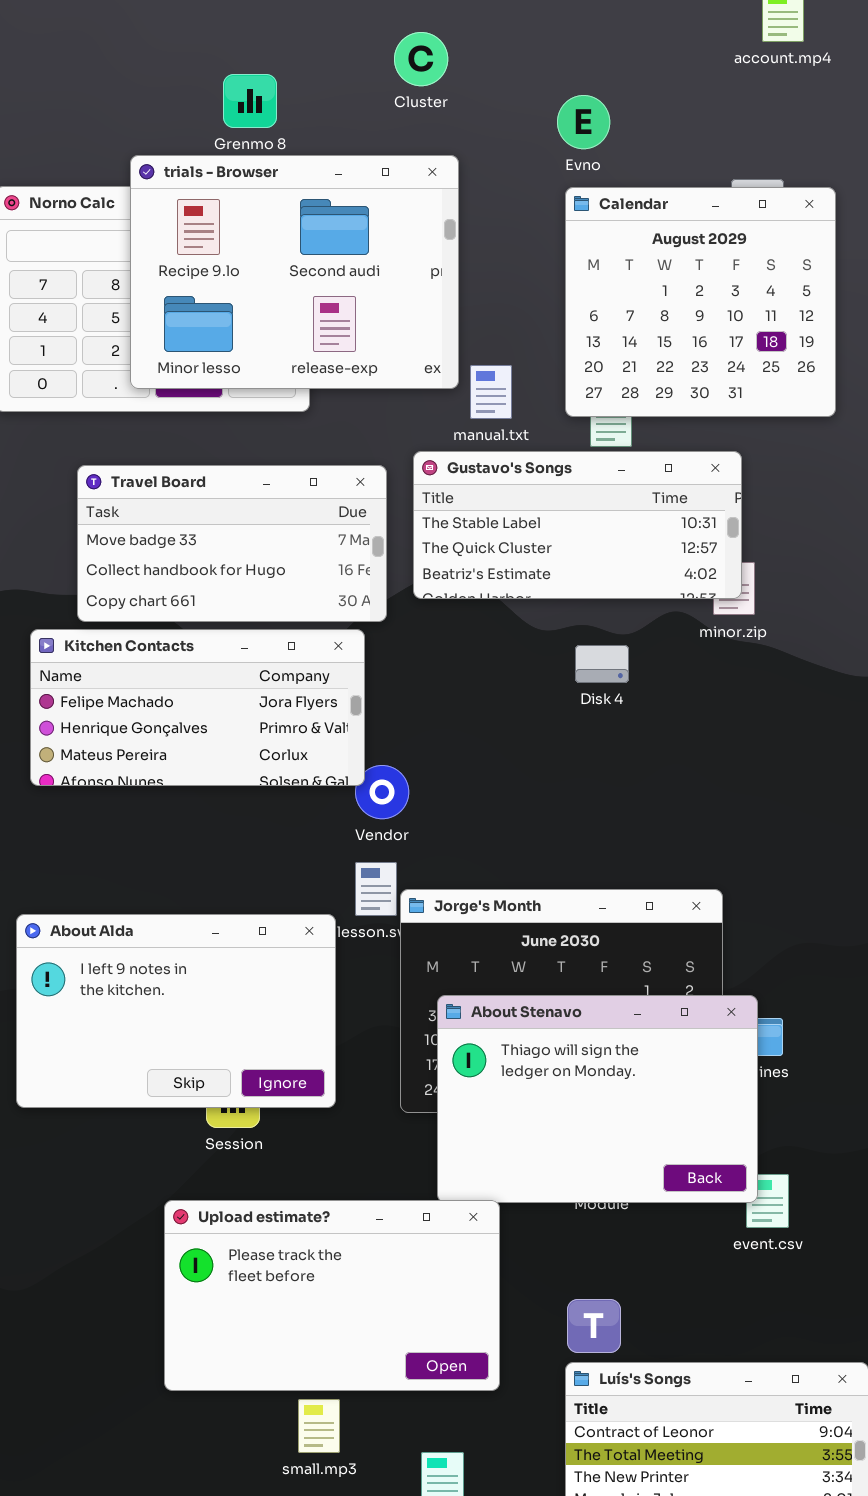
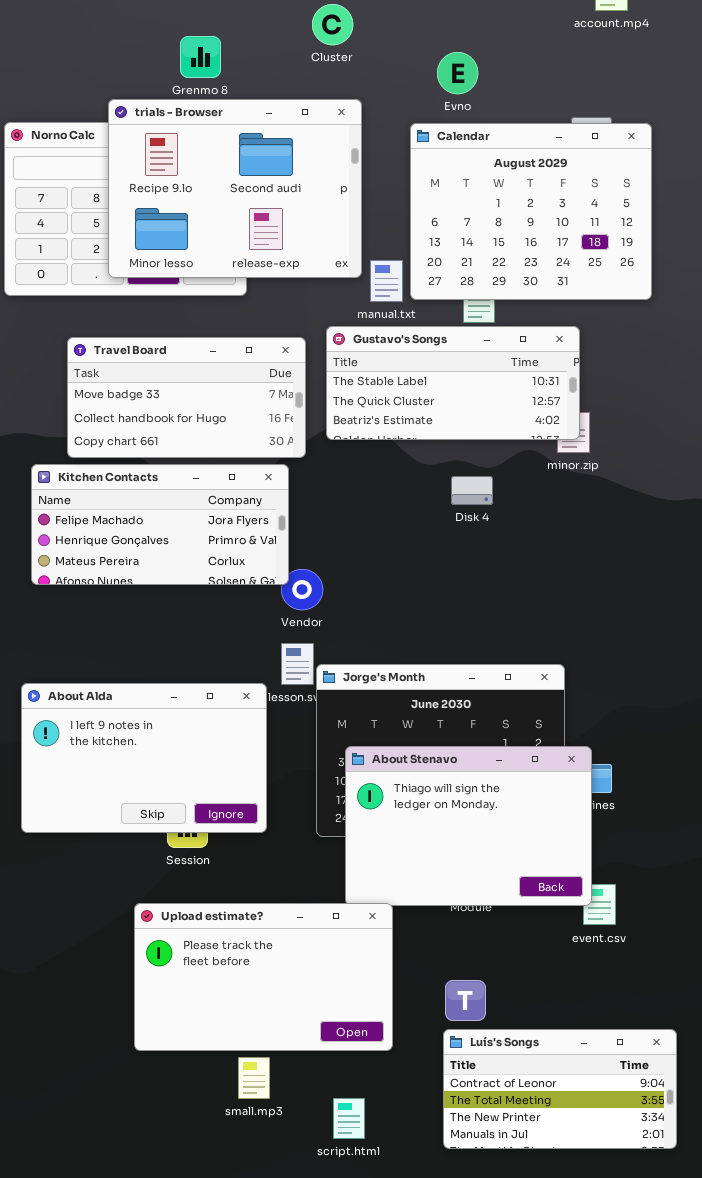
Calendar: [565,187,836,417] -> [410,123,652,300], resized

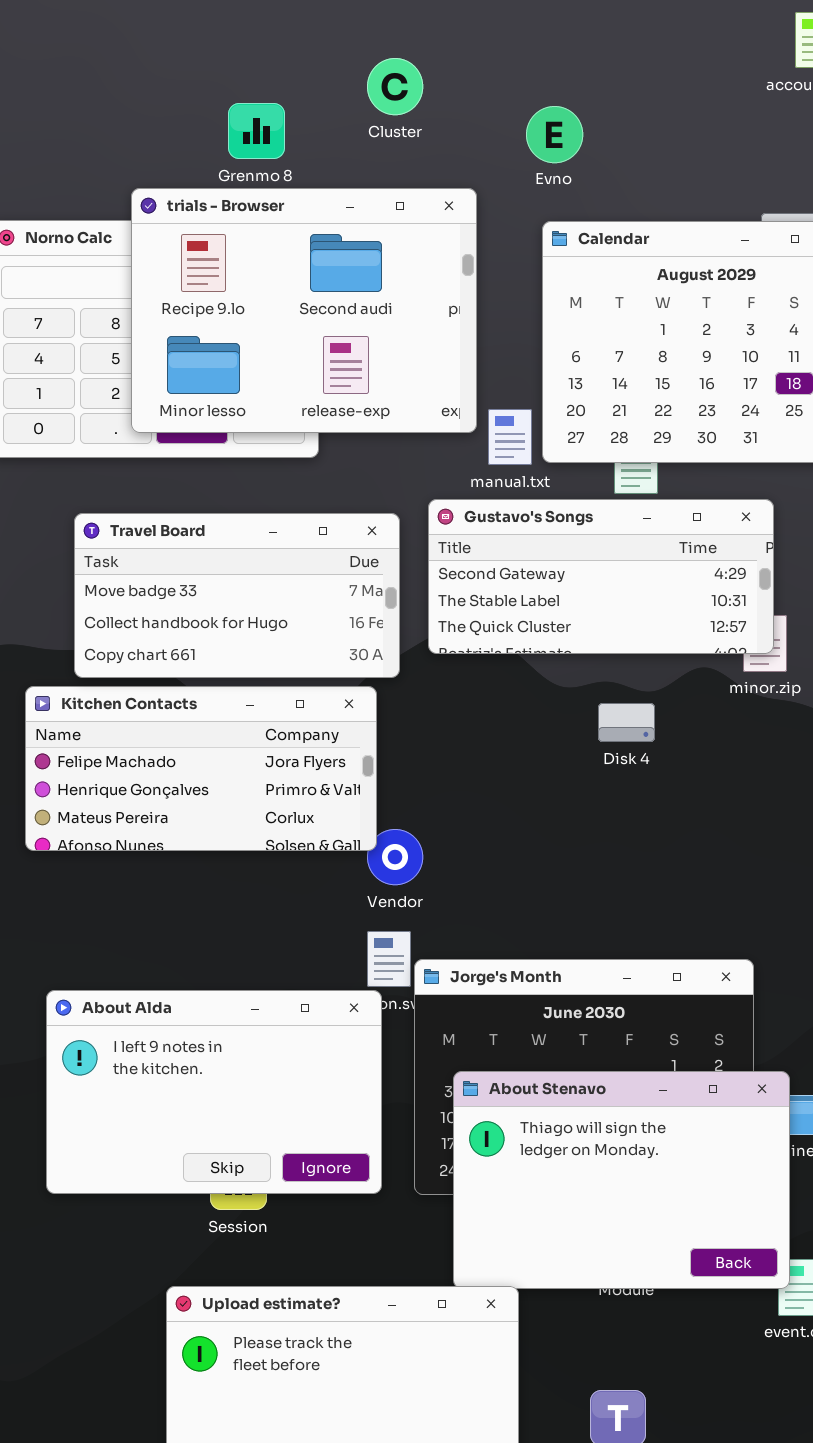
Cluster: [312,4,353,45] -> [367,58,423,115], moved
Evno: [437,52,478,94] -> [526,106,583,163], moved
Gustavo's Songs: [326,326,580,440] -> [428,499,774,654], scrolled up 1 row
About Alda: [21,683,267,833] -> [46,990,382,1194], moved

